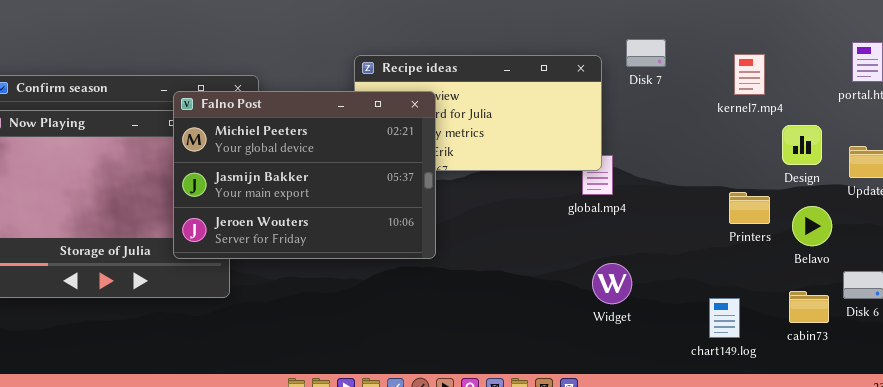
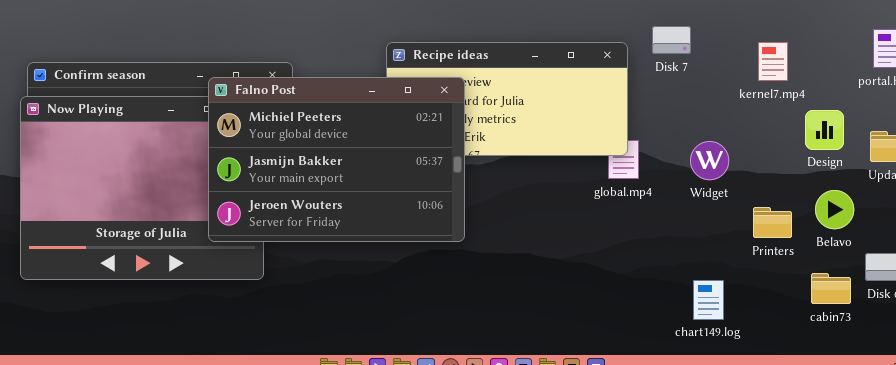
Printers: [729,192,770,224] -> [753,207,792,238], moved
Widget: [592,263,632,304] -> [690,141,729,180], moved
chart149.log: [709,298,740,338] -> [693,280,724,320], moved

